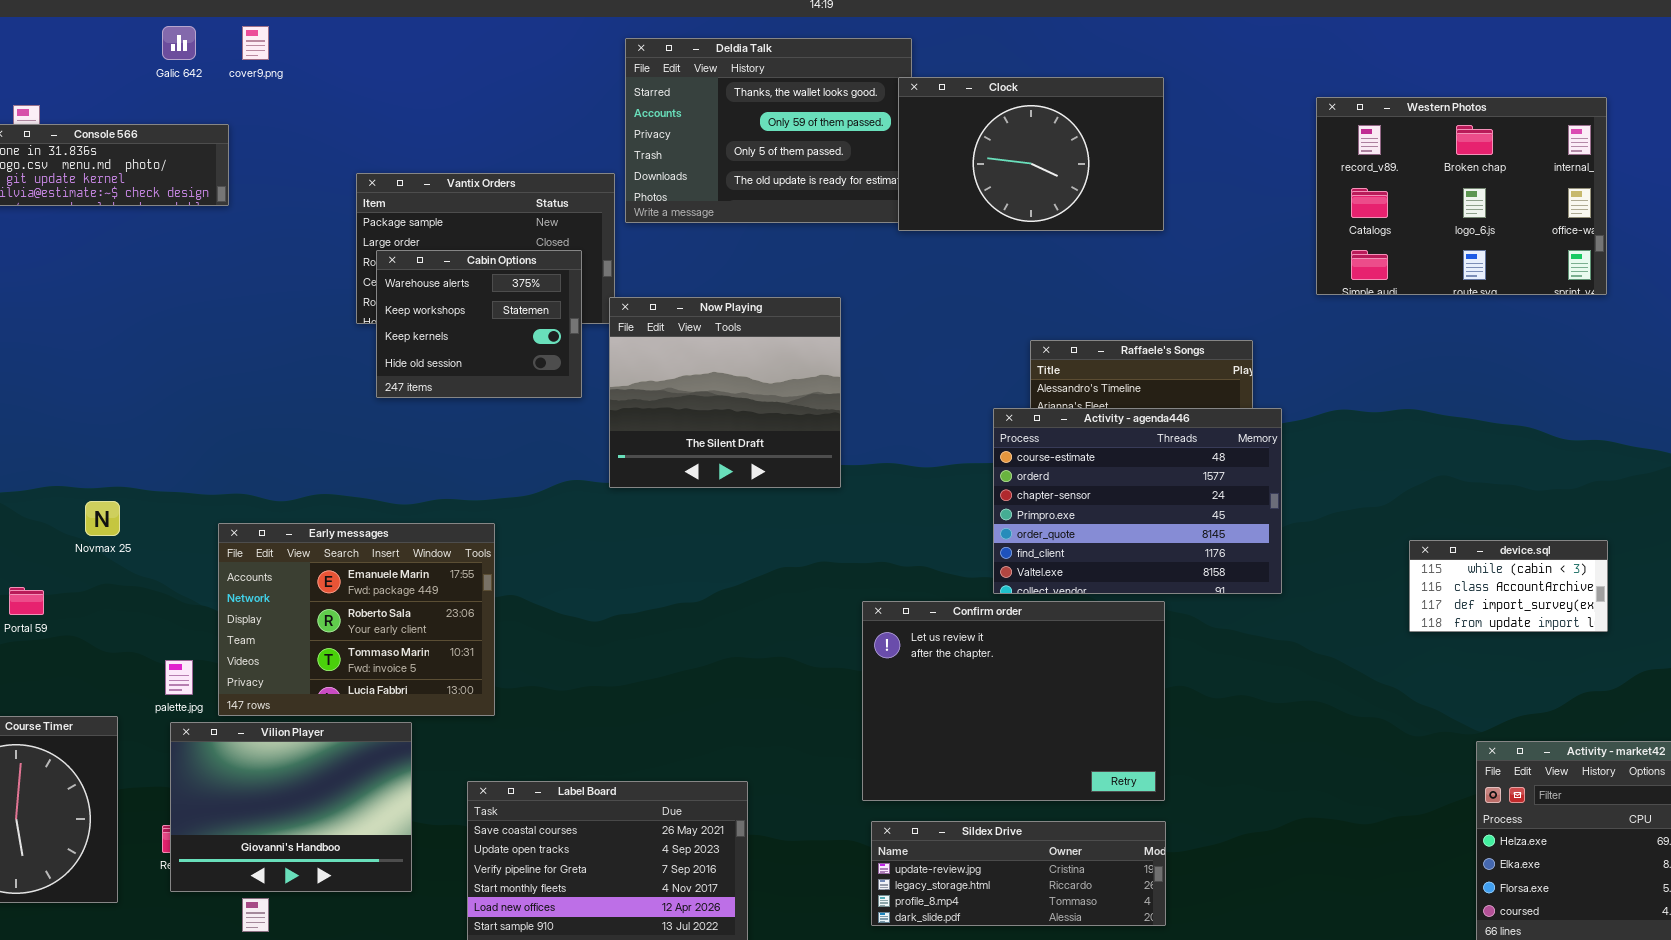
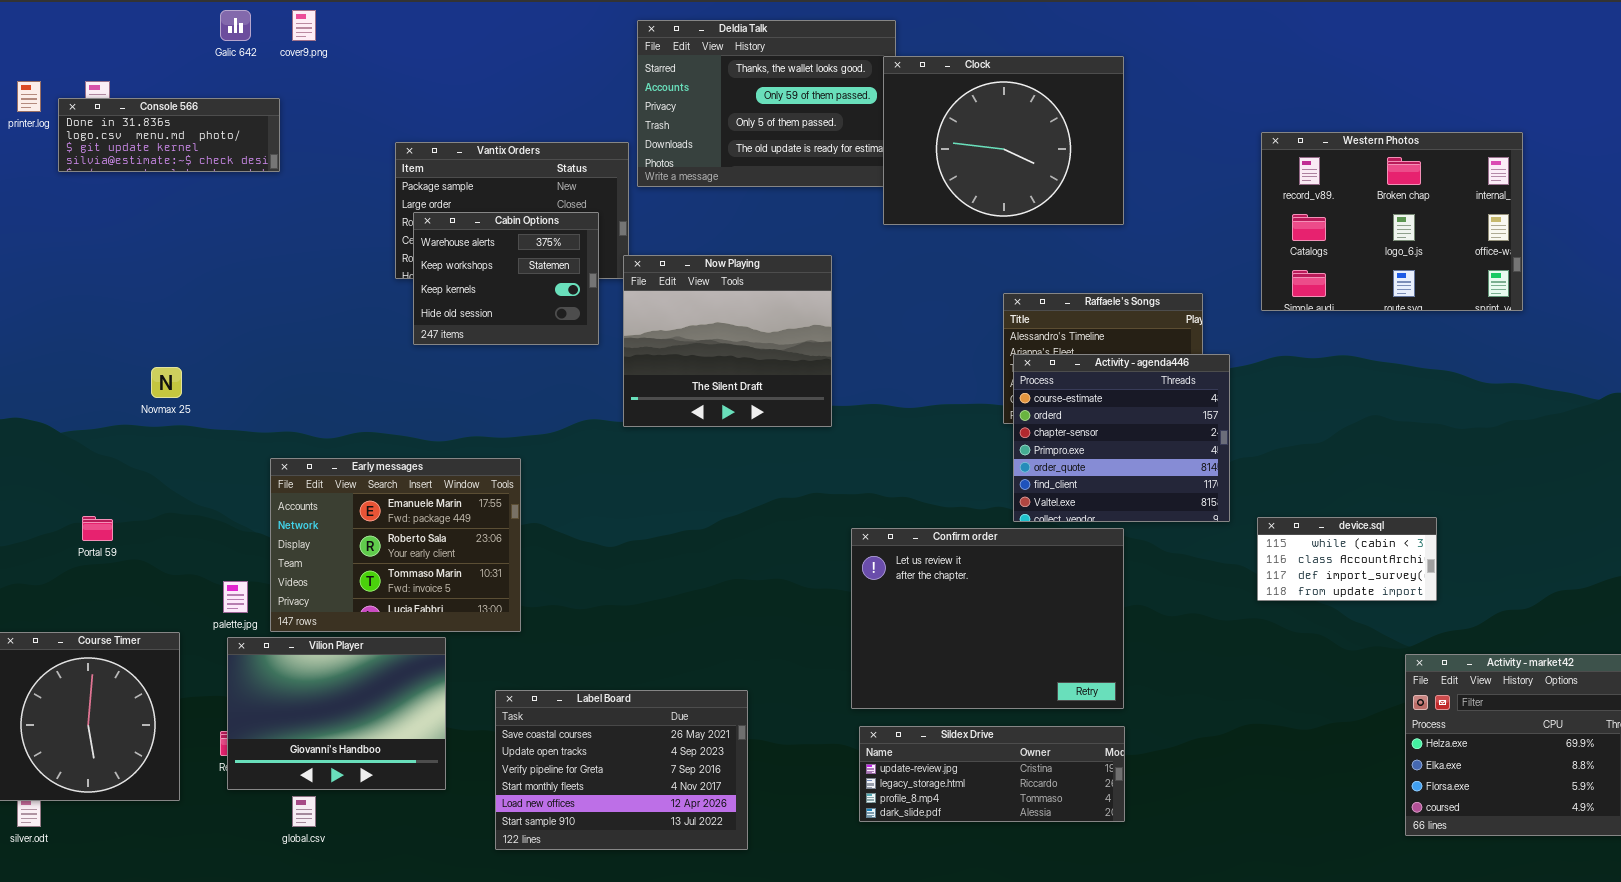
Clock: [898,77,1164,231] -> [883,56,1124,225], resized
Western Photos: [1316,97,1607,295] -> [1261,132,1523,311], moved
Activity - agenda446: [993,408,1282,594] -> [1013,354,1230,522], resized
Novmax 25: [85,501,120,536] -> [151,367,182,398], moved
device.sql: [1409,540,1608,632] -> [1257,517,1437,601], moved

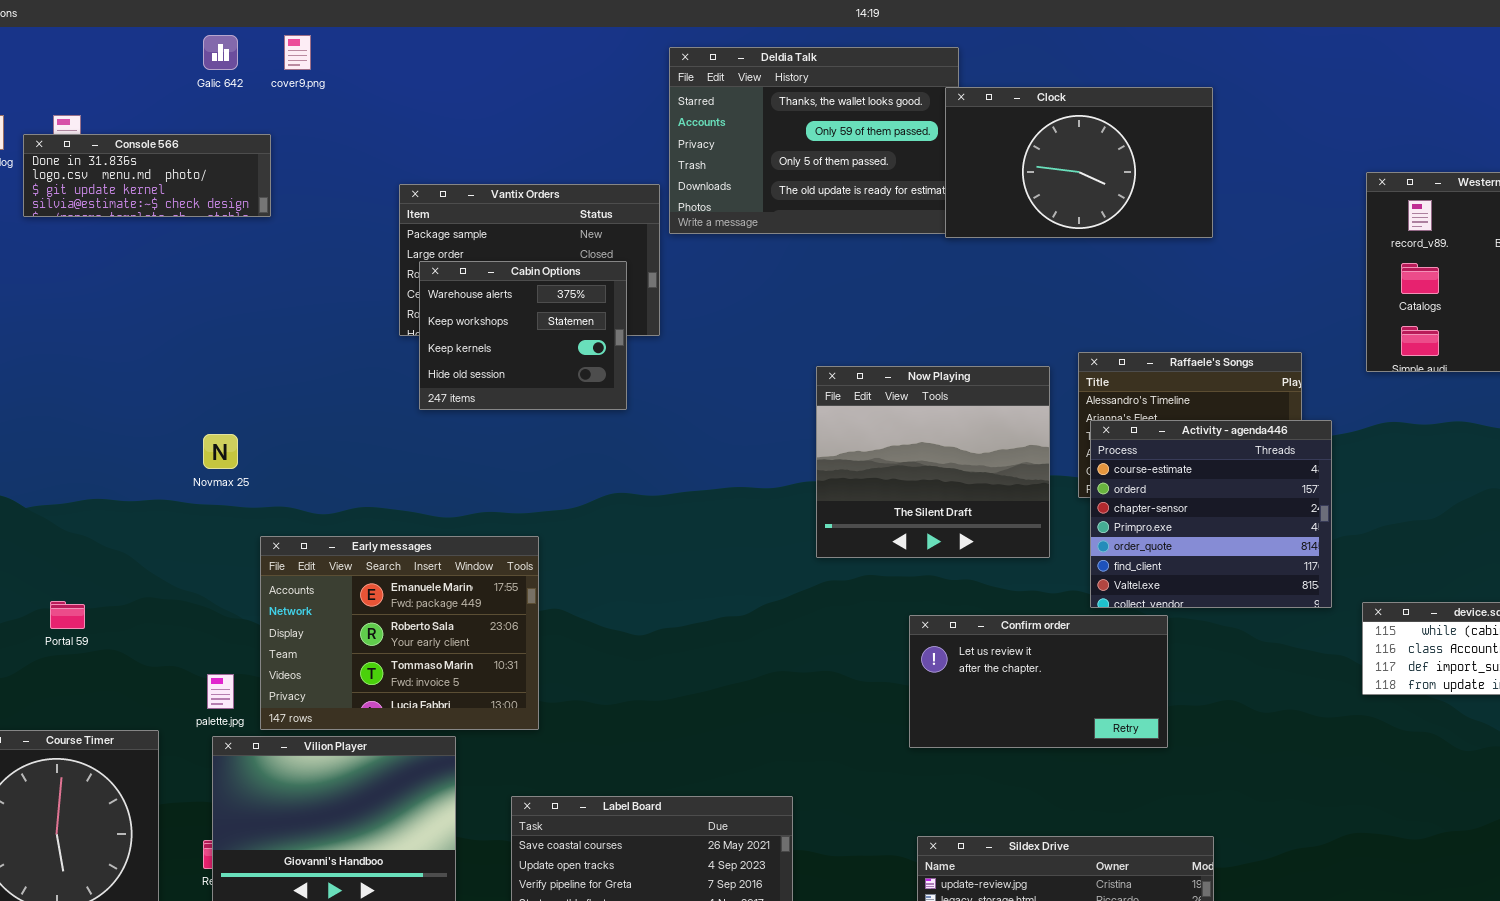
Clock: [883,56,1124,225] -> [945,87,1213,238], resized
Now Playing: [623,255,832,427] -> [816,366,1050,558], moved
Novmax 25: [151,367,182,398] -> [203,434,238,469], moved
Confirm order: [851,528,1124,709] -> [909,615,1168,748], resized

